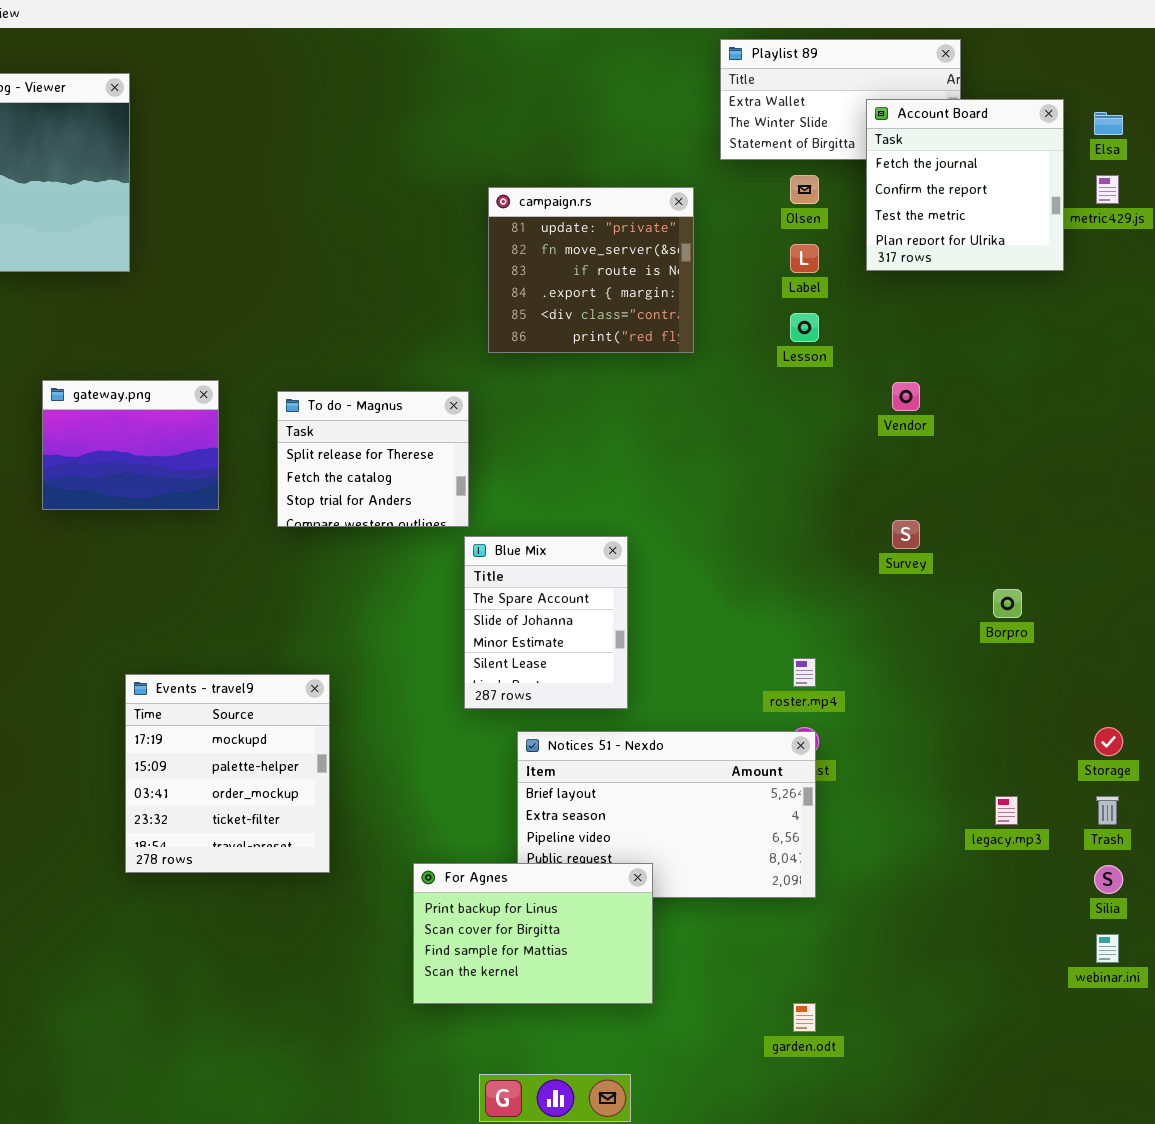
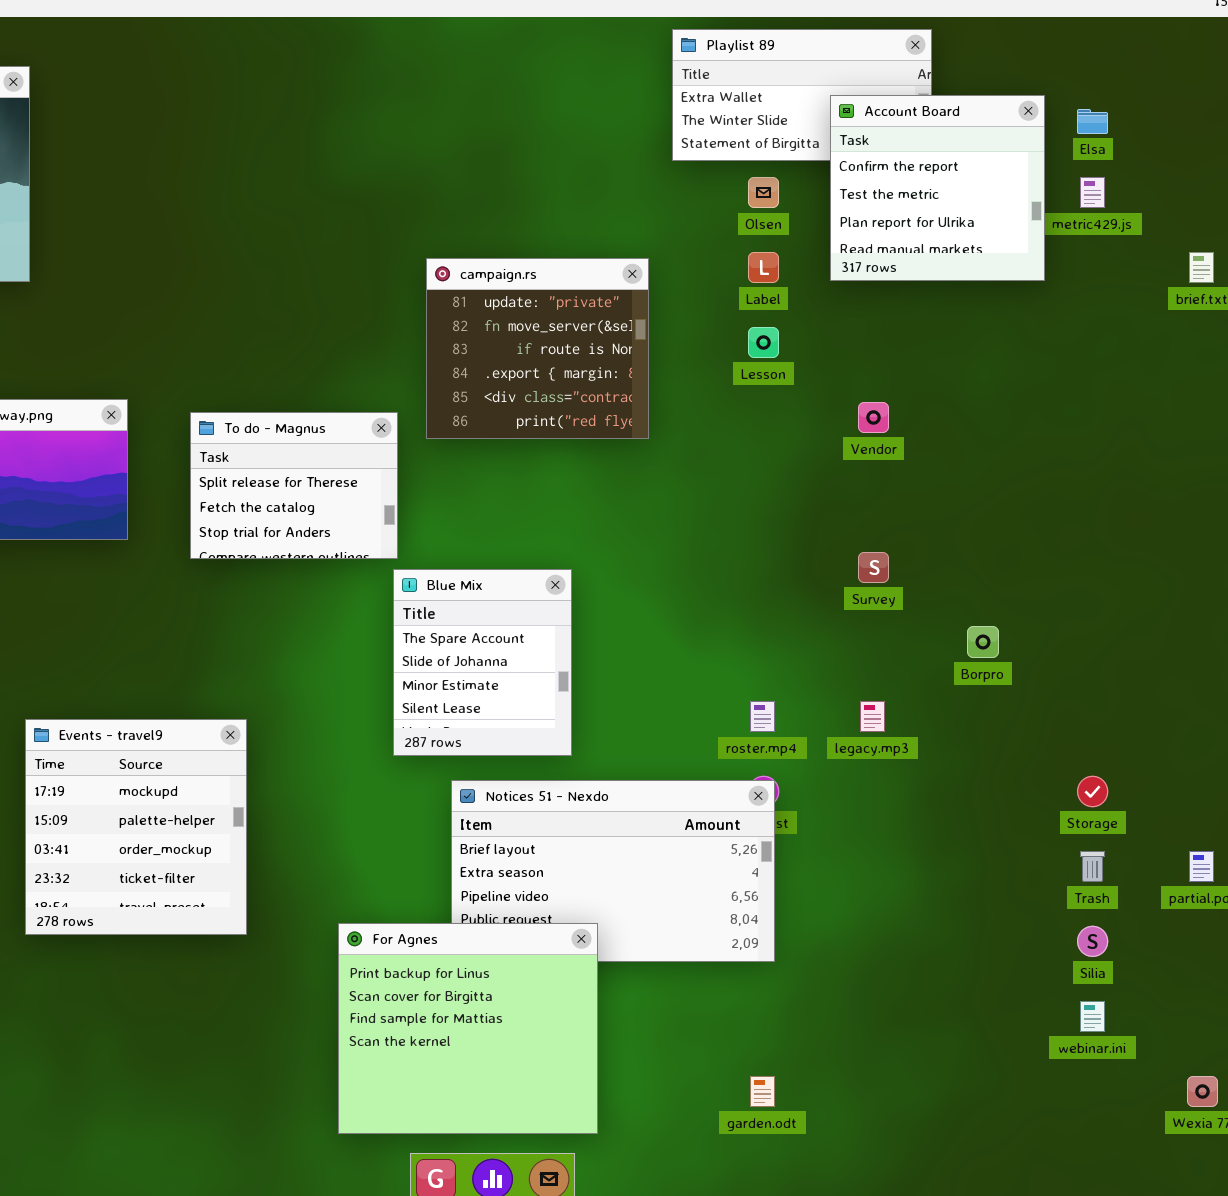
Account Board: [866,99,1064,271] -> [830,95,1045,281], scrolled down 1 row
campaign.rs: [488,187,694,353] -> [426,258,649,439], moved
legacy.mp3: [995,796,1018,825] -> [860,701,885,732], moved
For Agnes: [413,863,653,1004] -> [338,923,598,1134], resized

